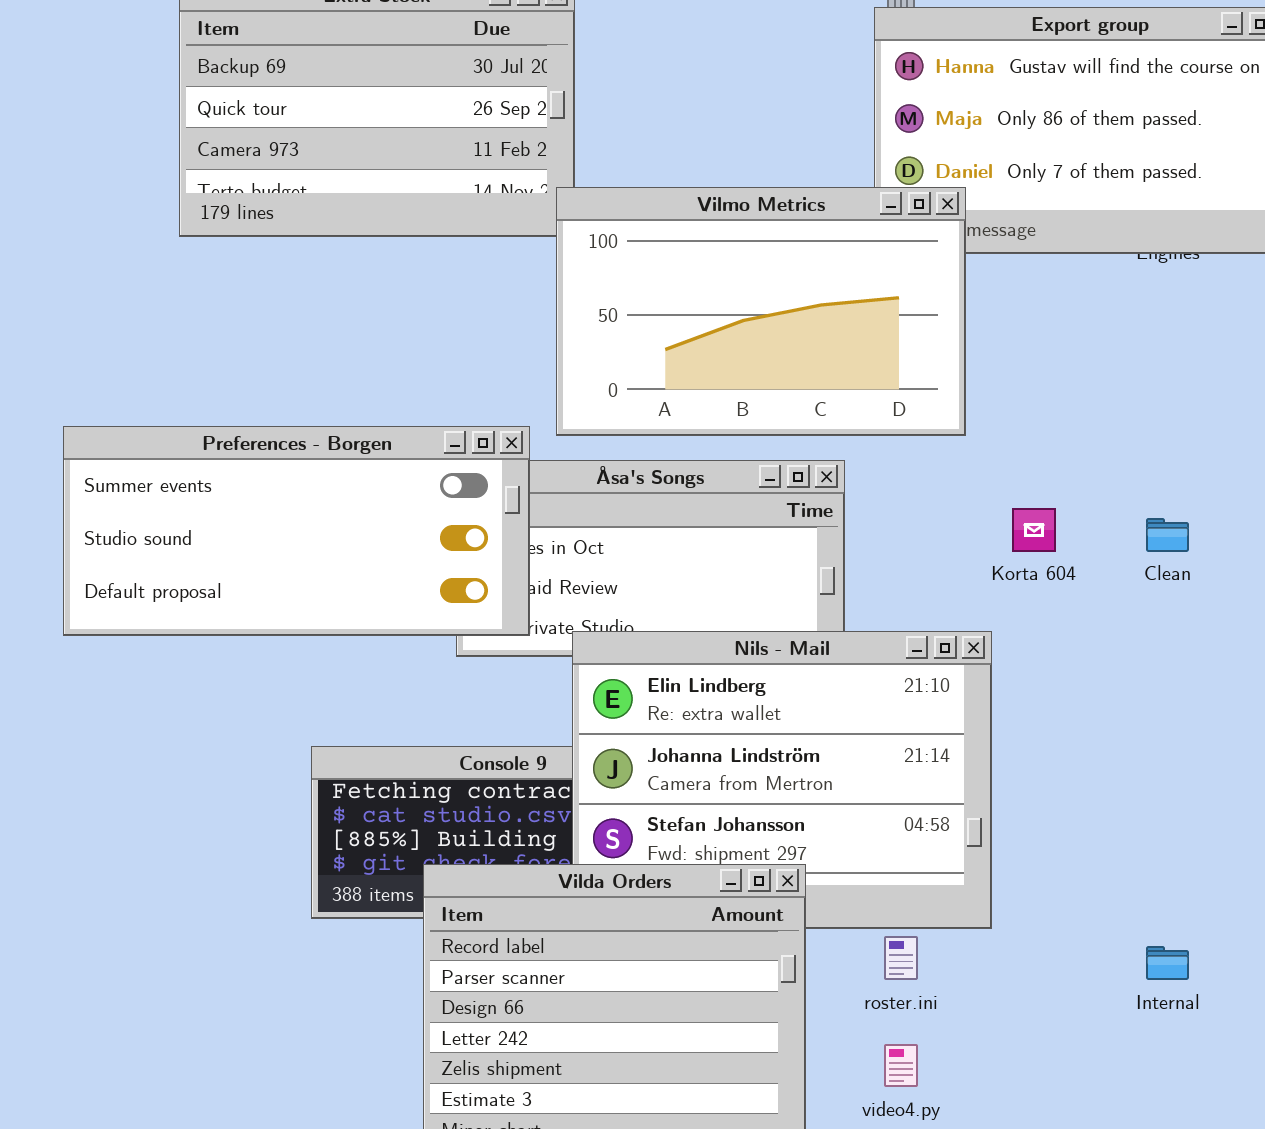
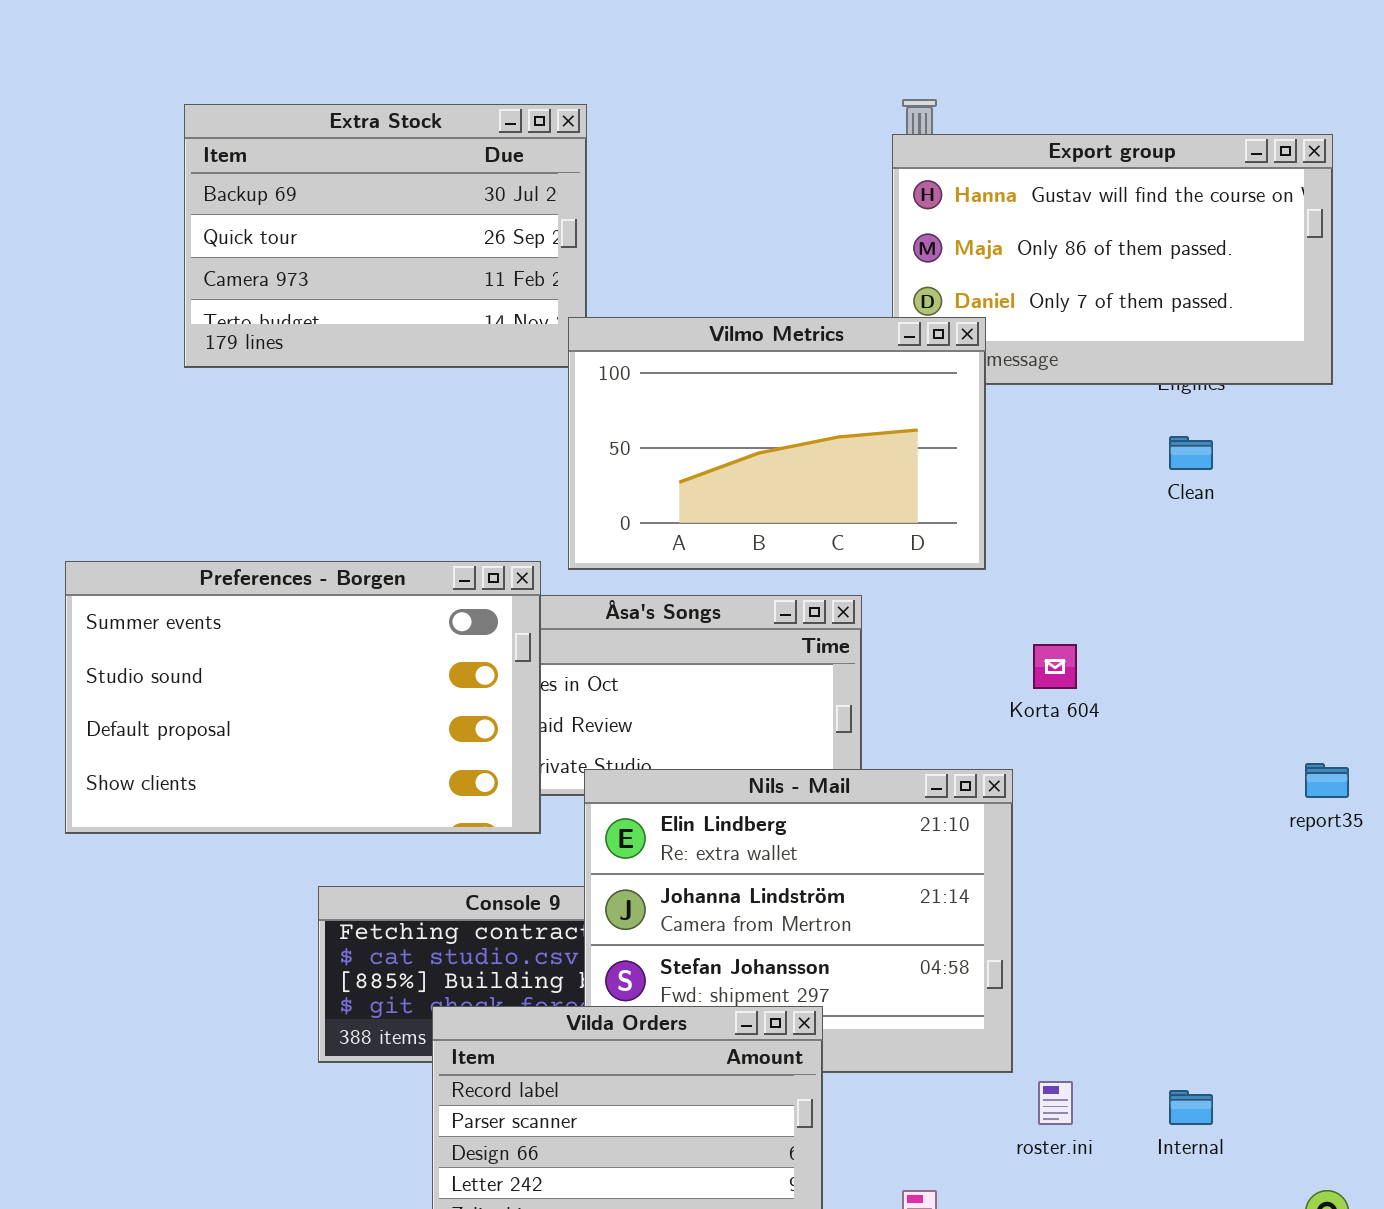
Preferences - Borgen: [63,426,530,636] -> [65,561,541,834], resized
Clean: [1146,518,1189,552] -> [1169,436,1213,470], moved
roster.ini: [884,936,918,980] -> [1038,1081,1073,1125], moved

